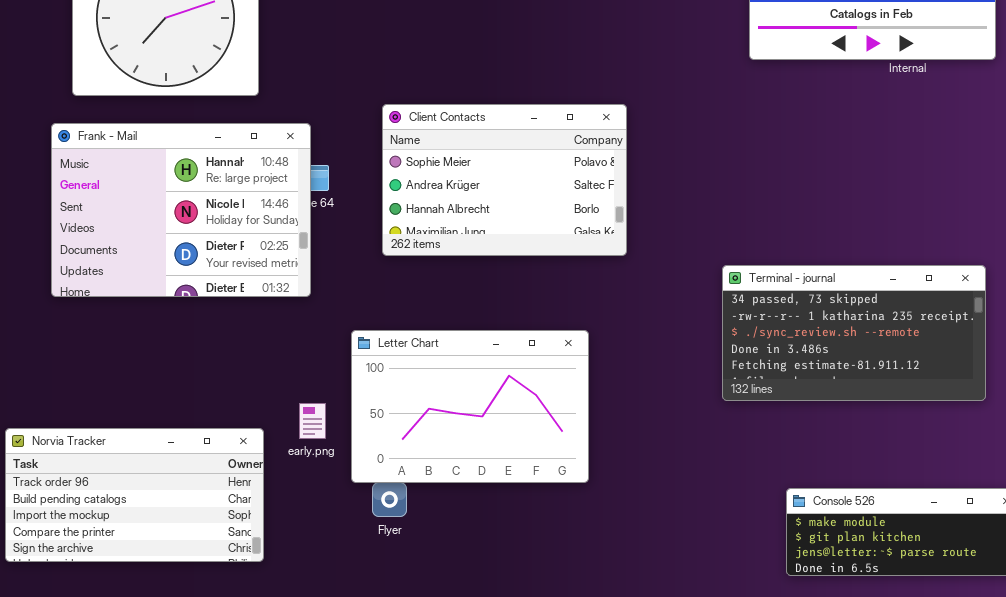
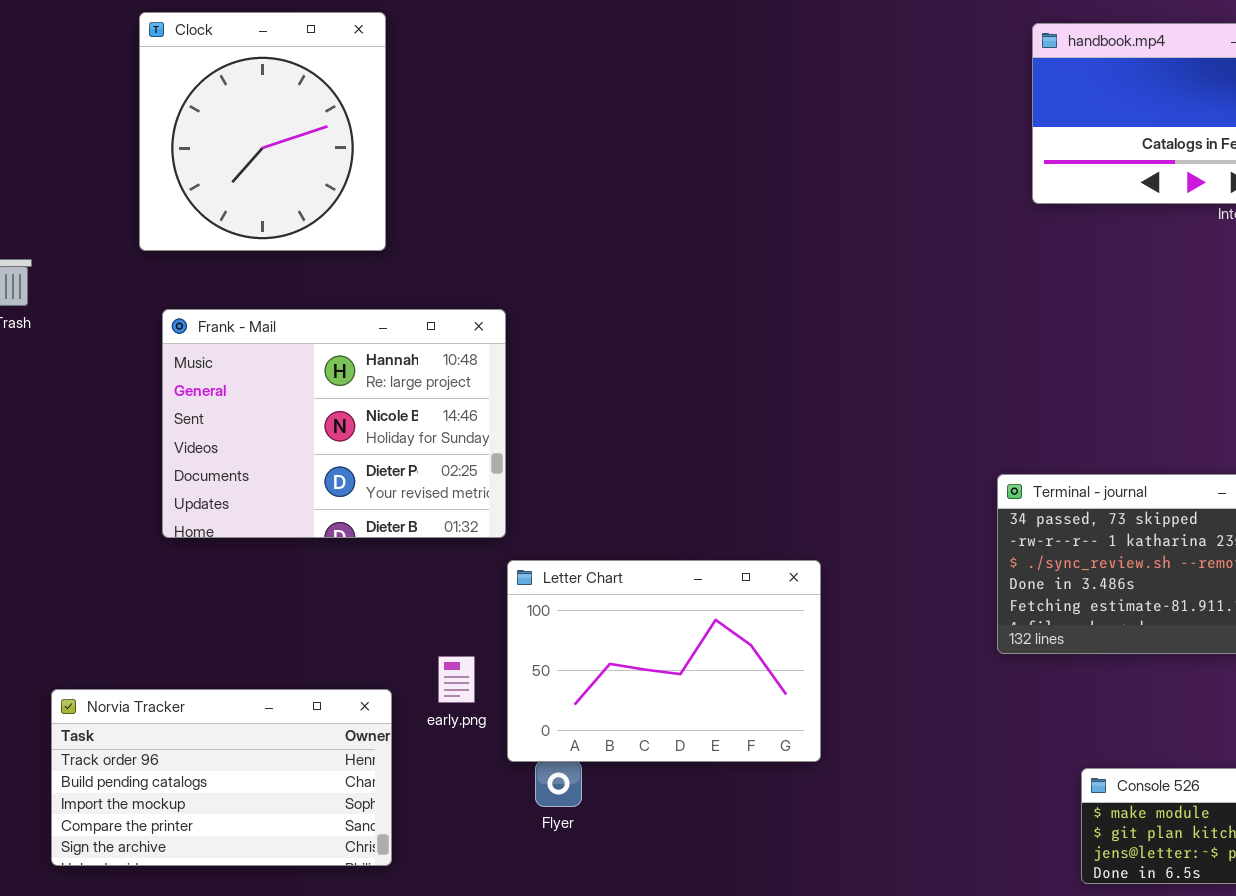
Client Contacts: [382,104,627,256] -> none, closed
Frank - Mail: [51,123,311,297] -> [162,309,506,538], moved

